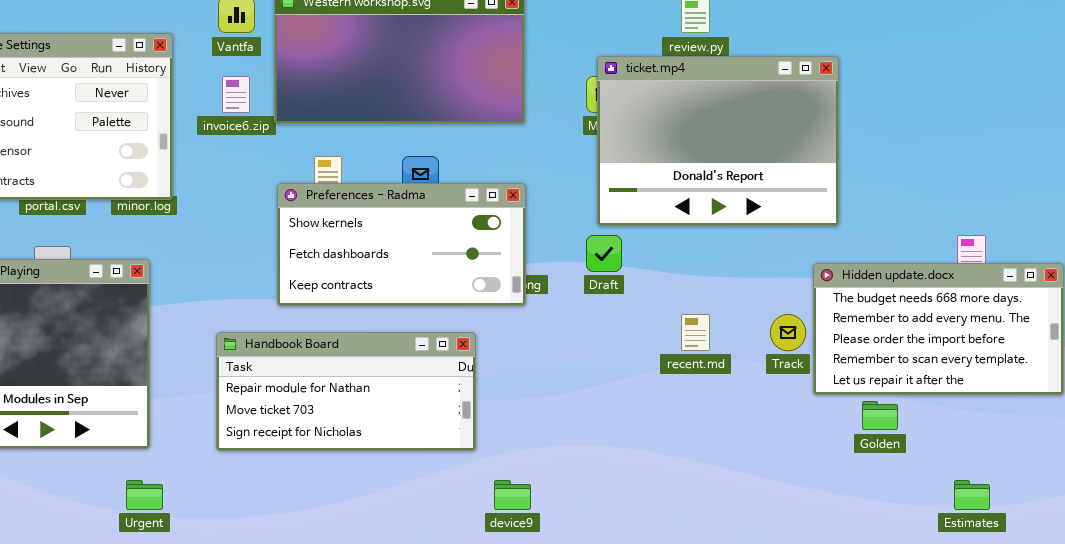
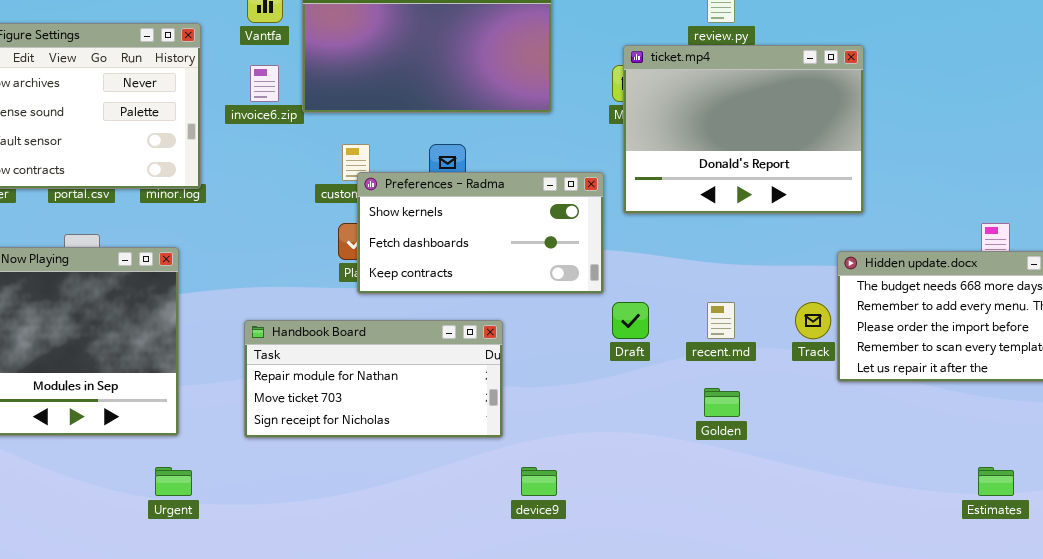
Preferences - Radma: [277,183,526,306] -> [357,172,604,294], moved
Draft: [586,235,622,272] -> [612,302,649,339], moved
Golden: [862,401,898,430] -> [704,388,740,417], moved

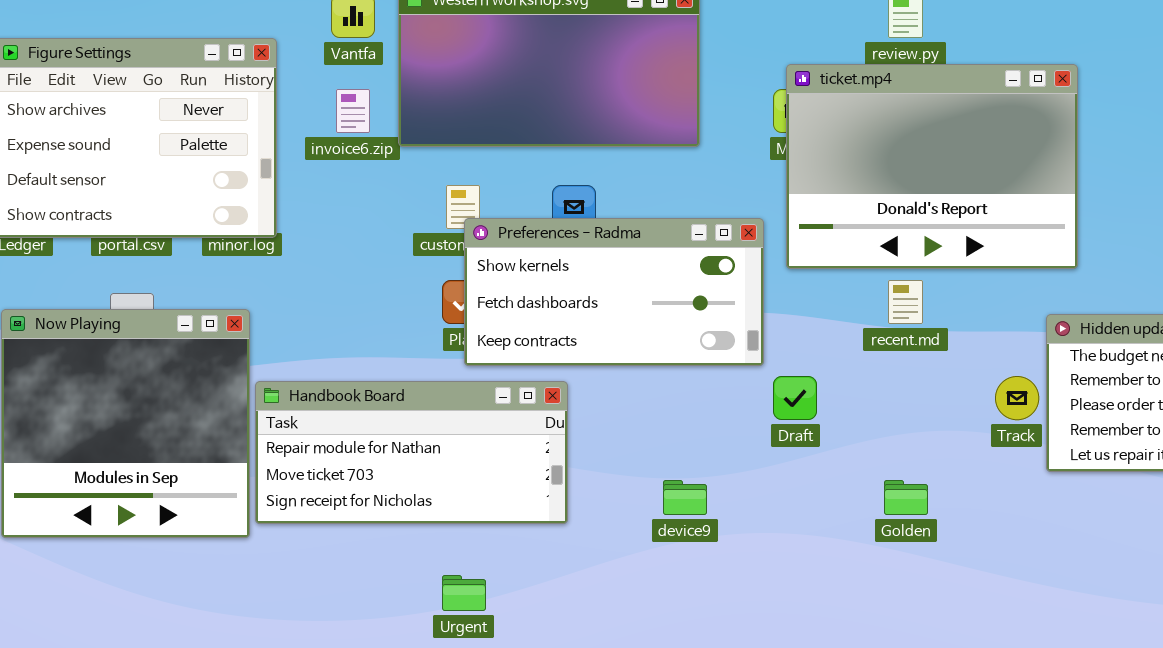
recent.md: [707,302,735,339] -> [888,280,923,324], moved
Handbook Board: [244,320,503,438] -> [255,381,568,524], moved
Urgent: [155,467,192,496] -> [442,575,486,611], moved
device9: [521,467,557,496] -> [663,480,707,515], moved

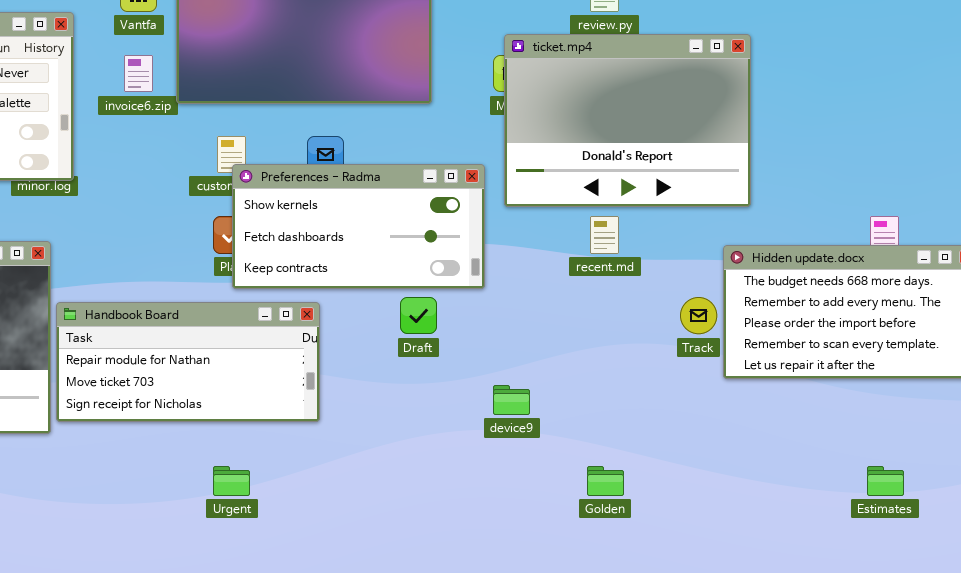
Draft: [773,376,817,420] -> [400,297,437,334], moved
device9: [663,480,707,515] -> [493,385,530,415], moved
Golden: [884,480,928,515] -> [587,466,624,496], moved

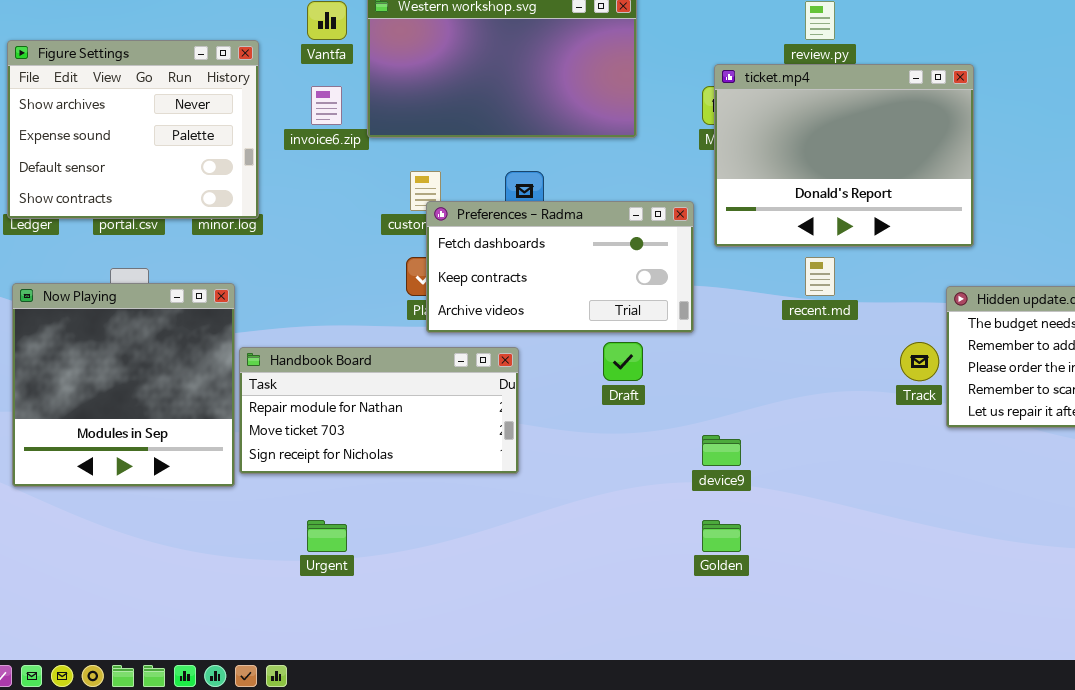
Preferences - Radma: [232,164,485,289] -> [426,201,694,333], scrolled down 1 row
Urgent: [213,466,250,496] -> [307,520,347,552], moved
Golden: [587,466,624,496] -> [702,520,741,552], moved

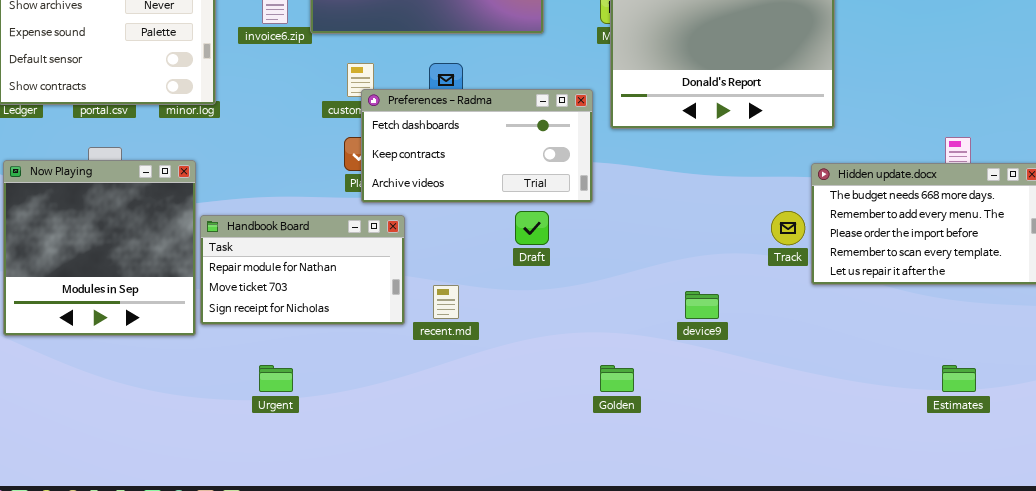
recent.md: [805,257,835,296] -> [433,285,459,319], moved
Handbook Board: [239,347,519,474] -> [200,215,405,325], resized
device9: [702,435,741,466] -> [685,291,719,319], moved

